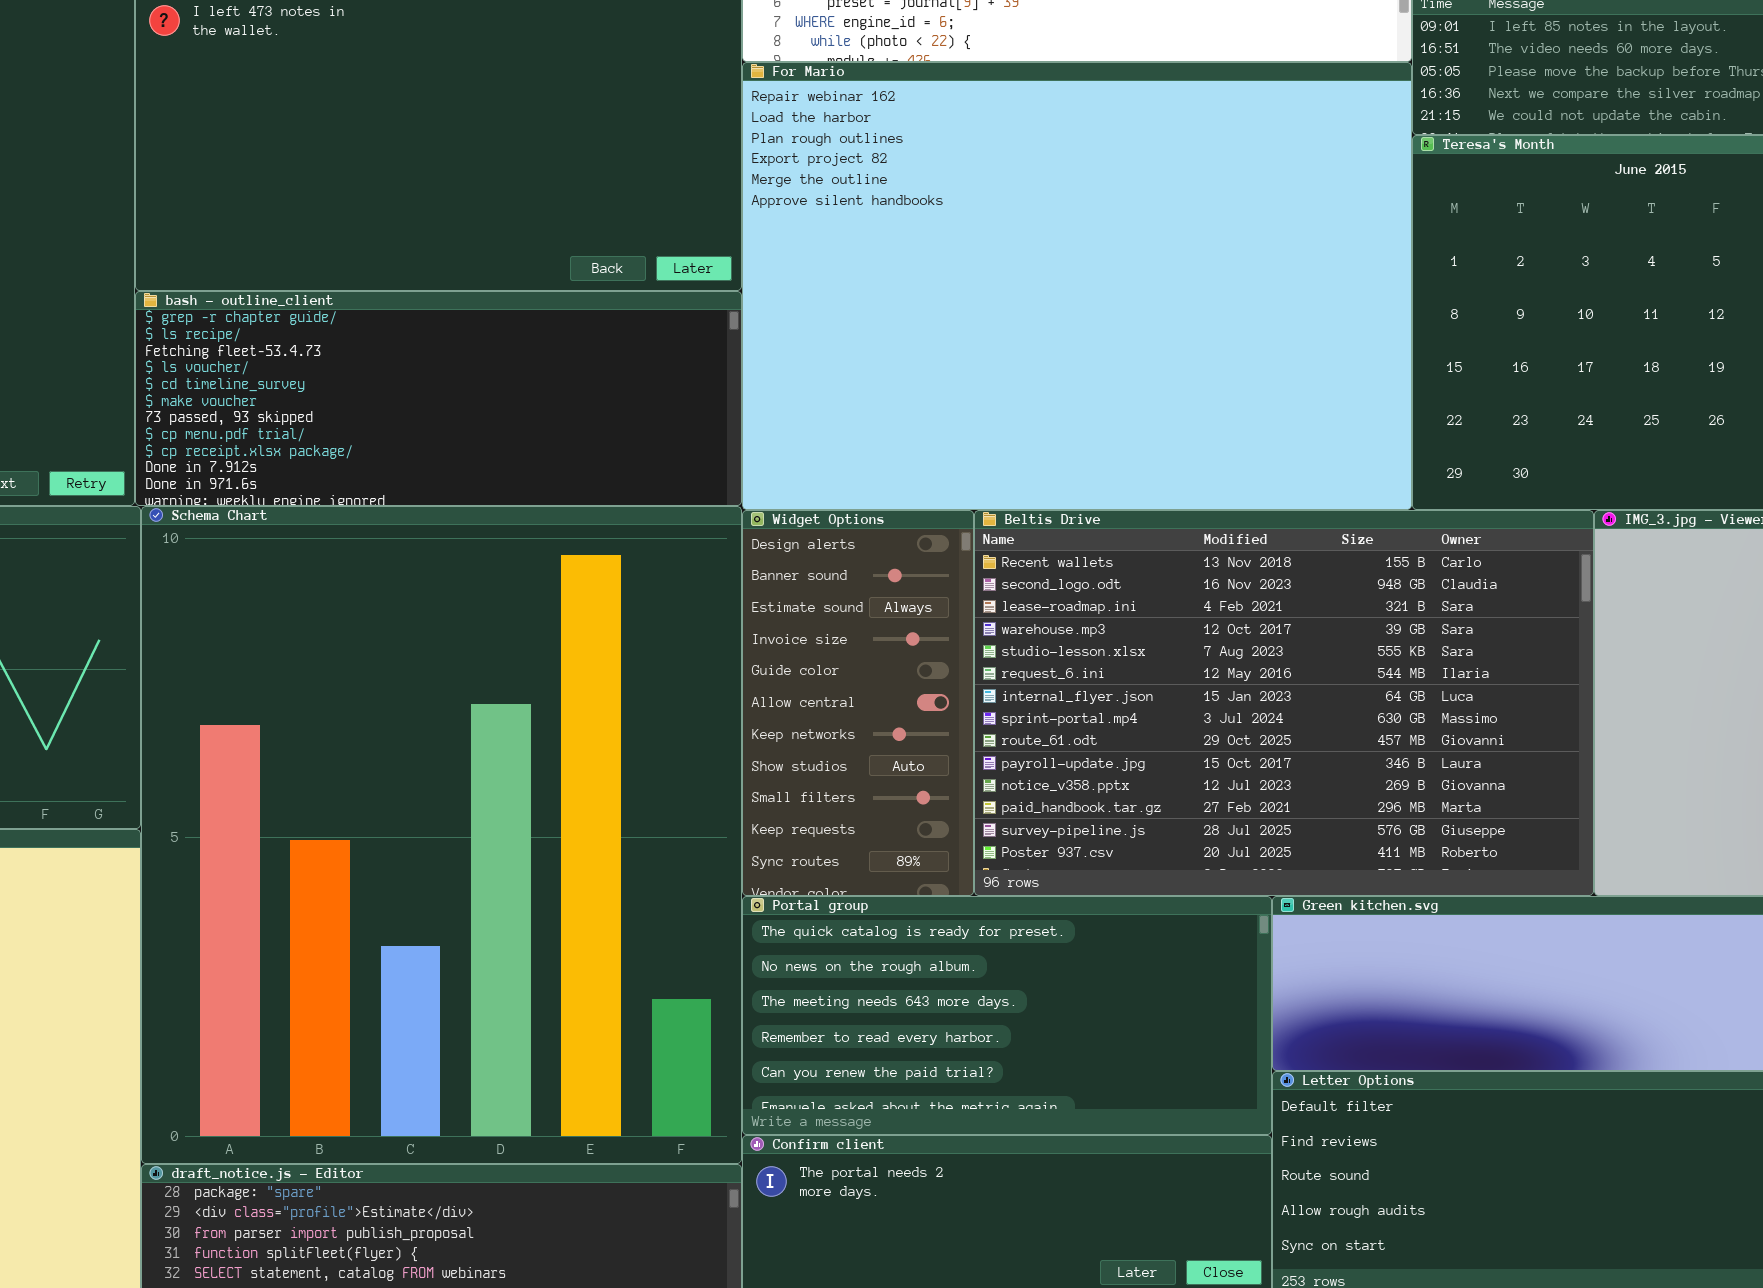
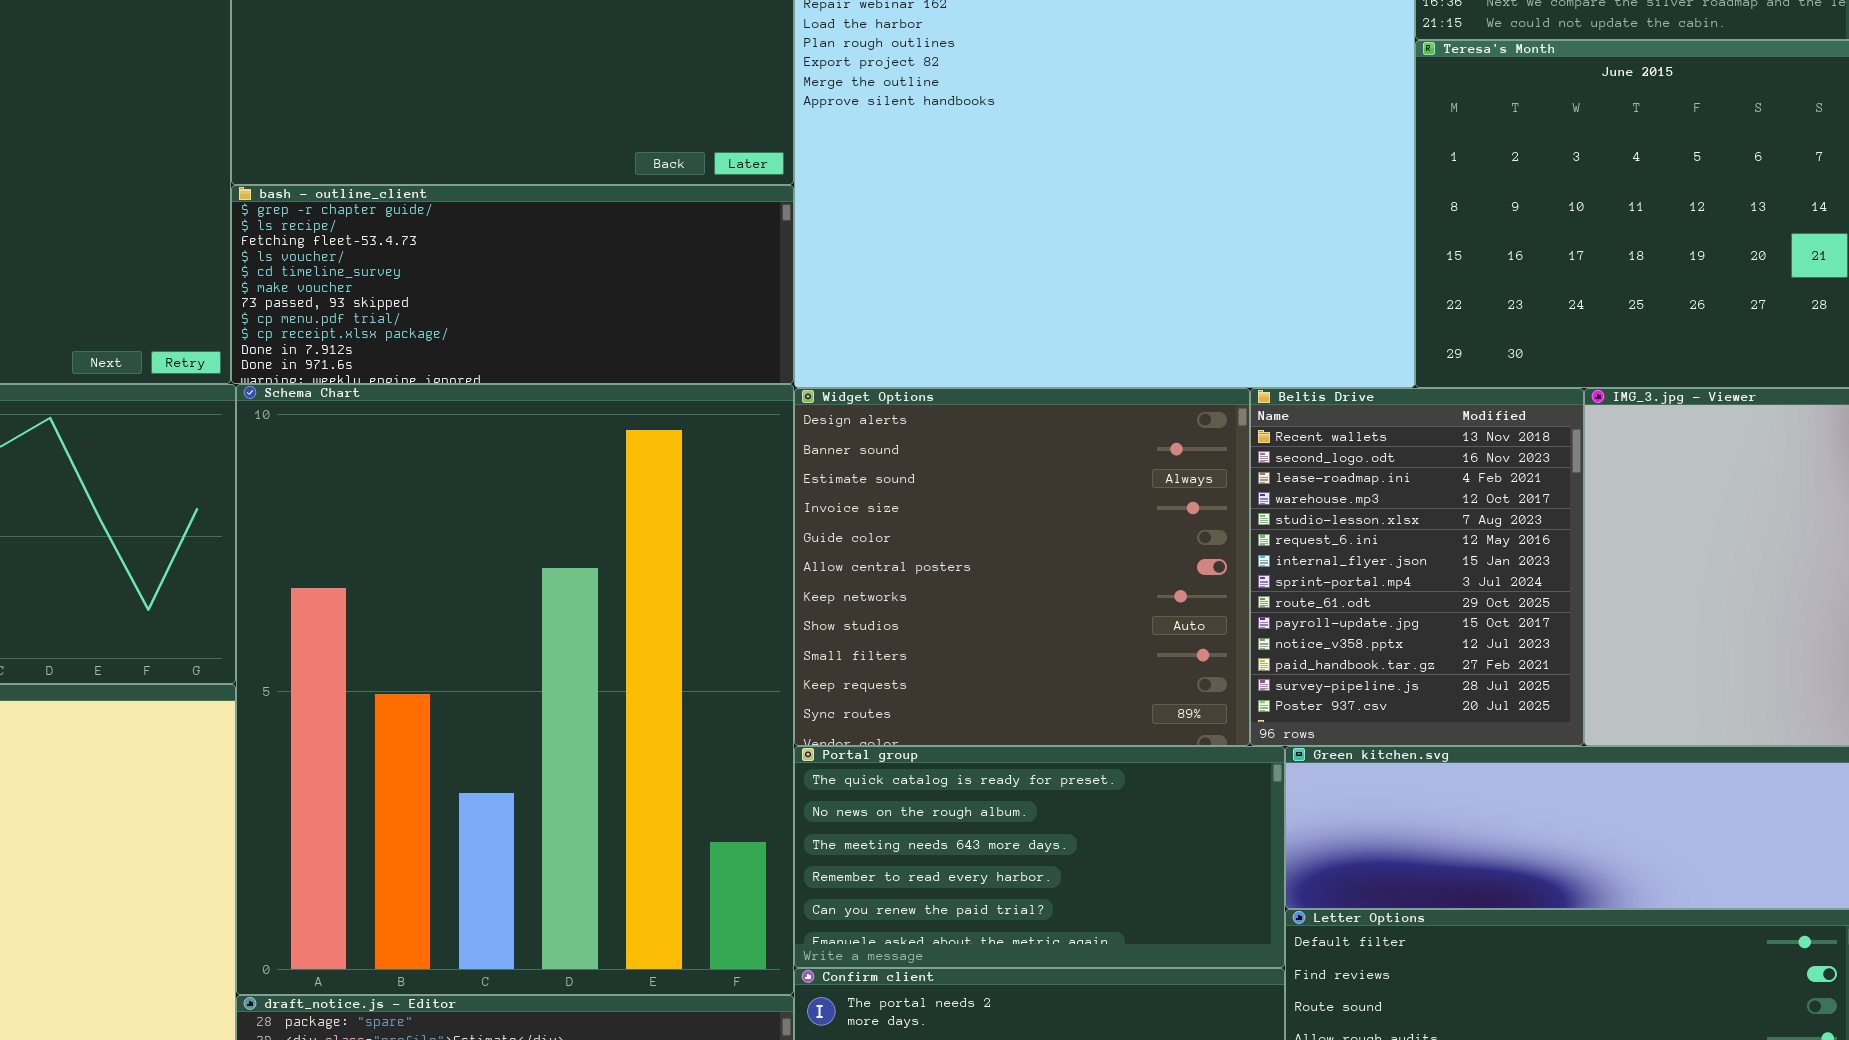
Widget Options: [742,510,974,896] -> [794,388,1250,746], resized
Beltis Drive: [974,510,1594,896] -> [1250,388,1584,746], resized

